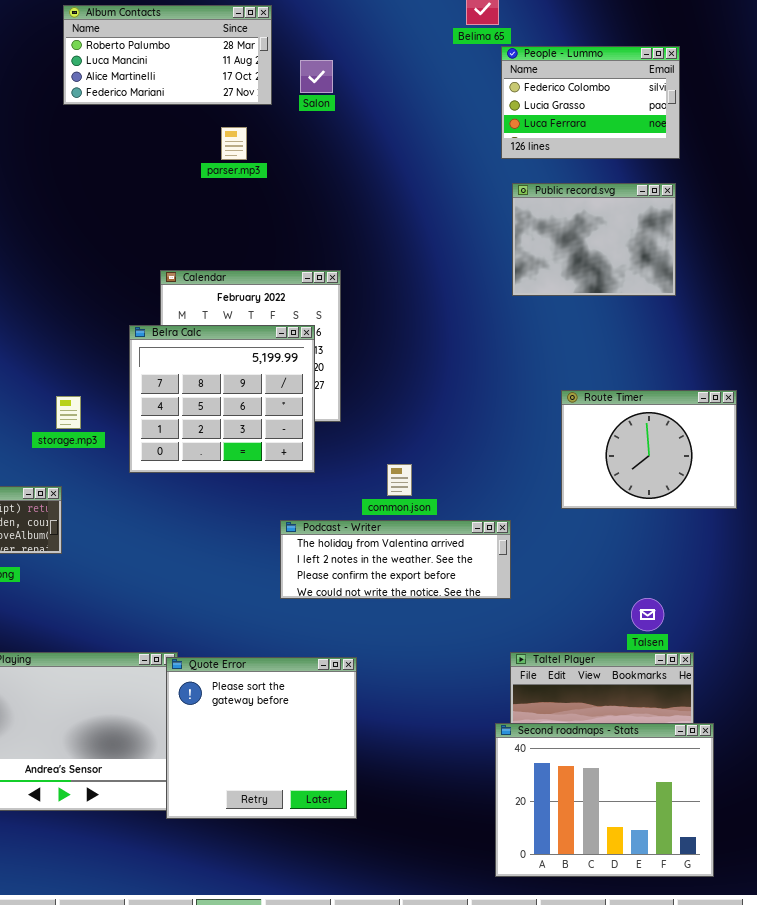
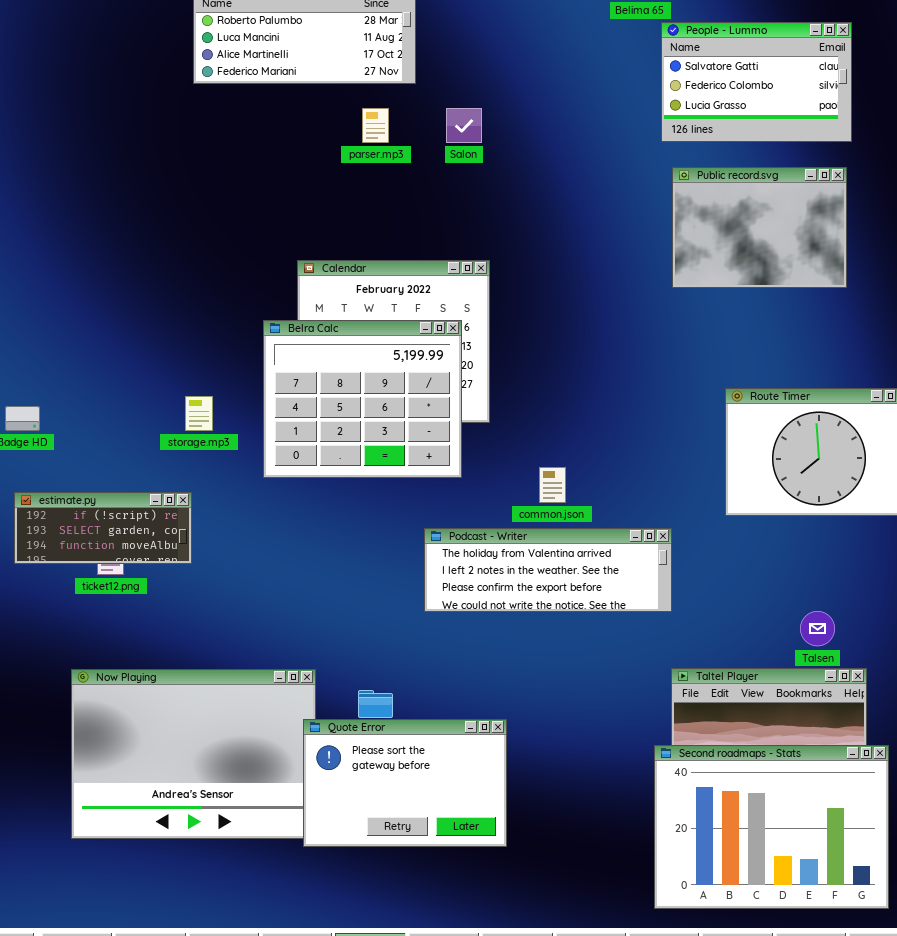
People - Lummo: [501,46,680,159] -> [661,22,852,142], scrolled up 1 row
Salon: [300,60,333,93] -> [446,108,482,143], moved
Quote Error: [166,657,357,819] -> [303,719,507,847], resized

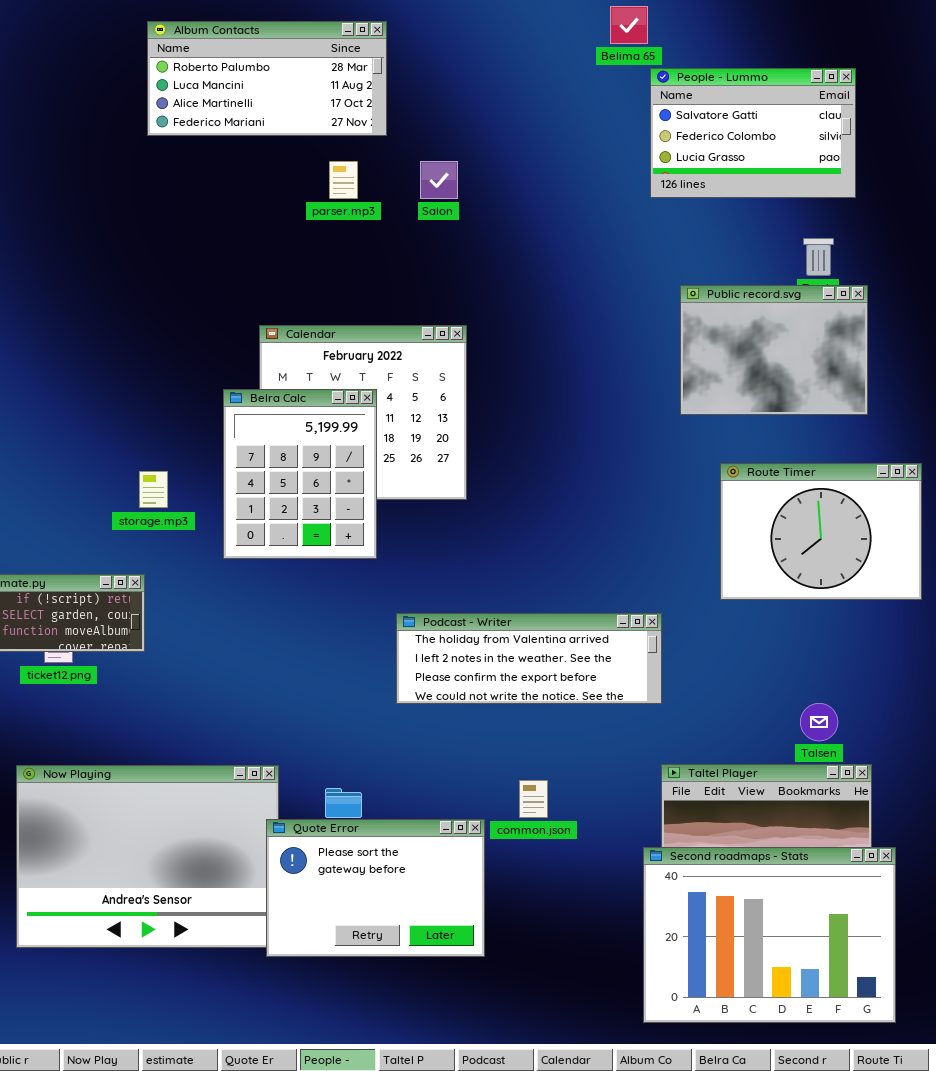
Public record.svg: [672,167,847,288] -> [680,285,868,415], moved
Belra Calc: [263,320,462,478] -> [223,389,377,559], resized
common.json: [539,467,566,503] -> [519,780,548,818], moved

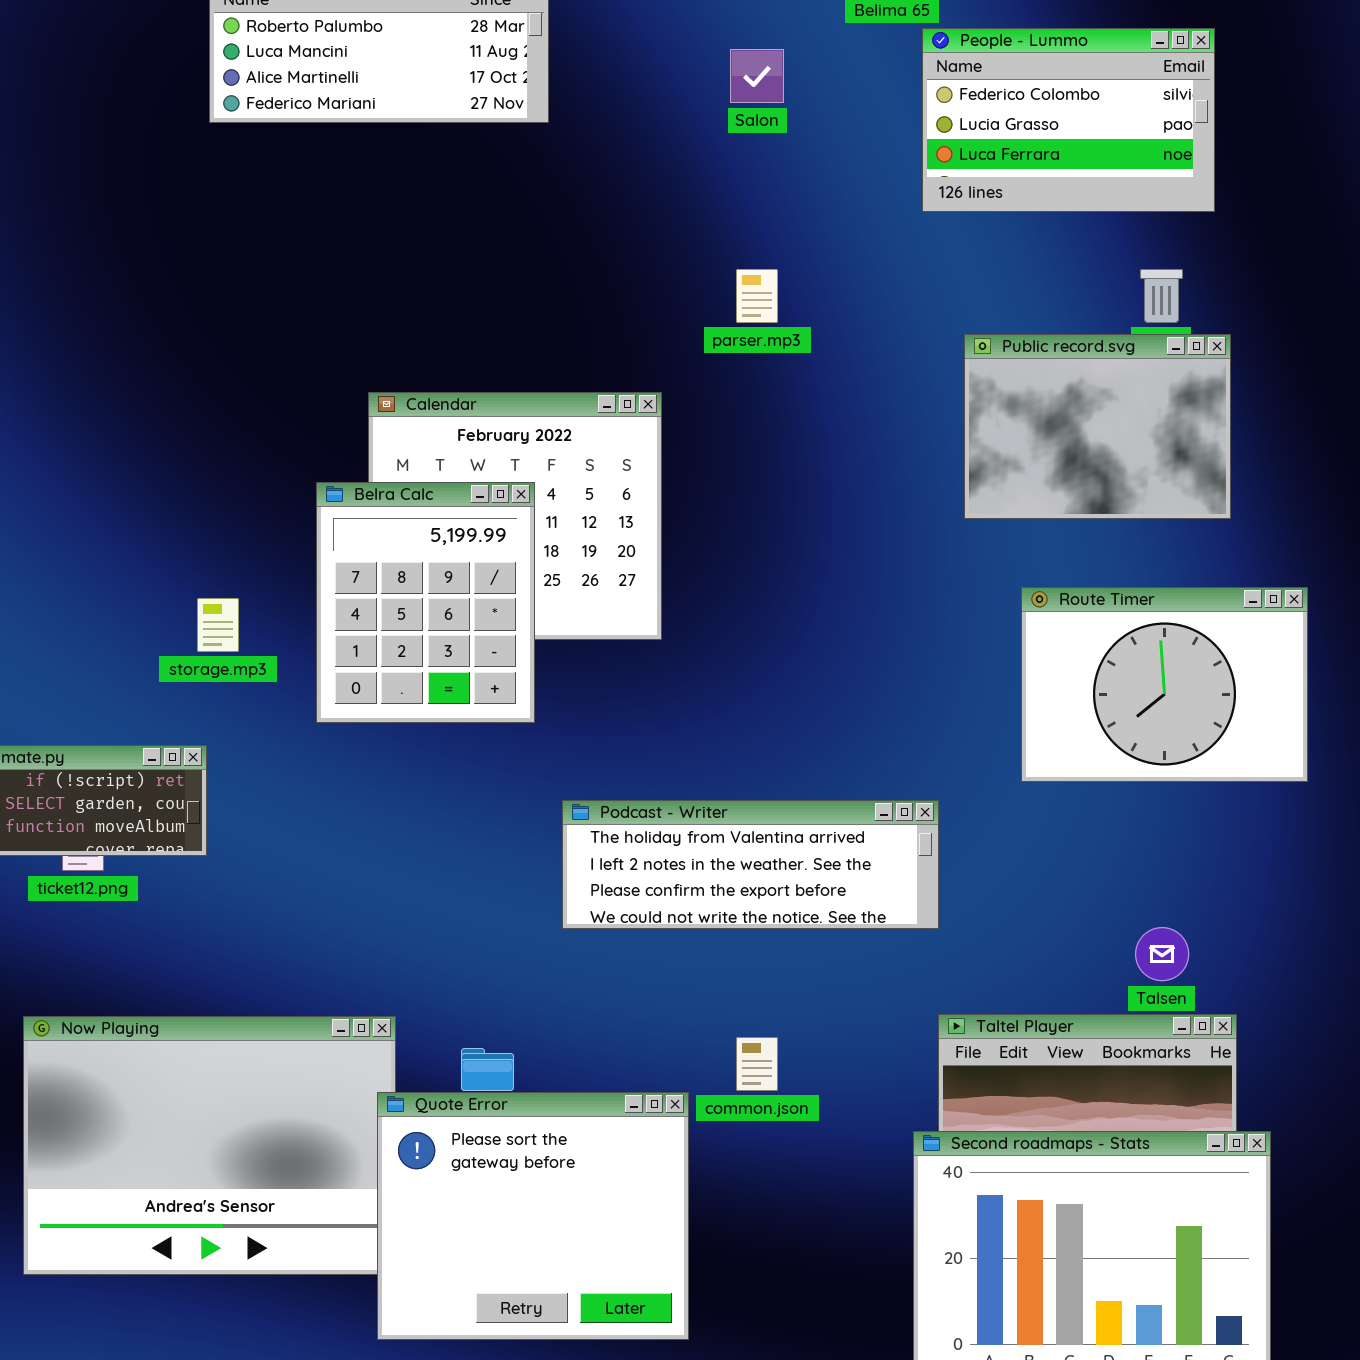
People - Lummo: [650,68,856,198] -> [922,28,1215,212], scrolled down 1 row
parser.mp3: [329,161,358,199] -> [736,269,778,323], moved
Salon: [420,161,458,199] -> [730,49,784,103], moved
Quote Error: [266,819,485,957] -> [377,1092,689,1340], resized

